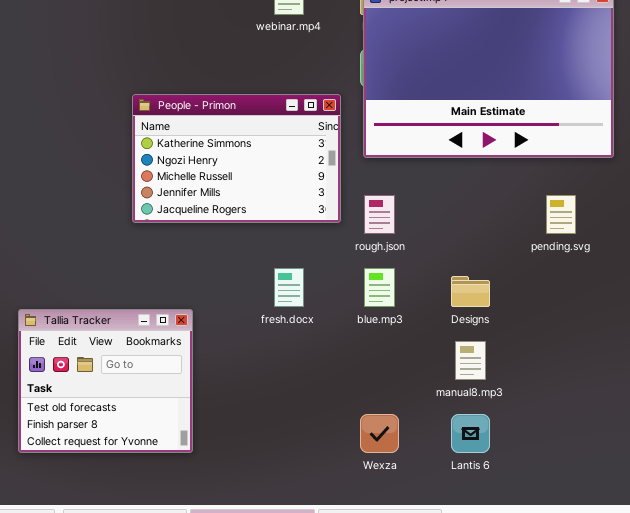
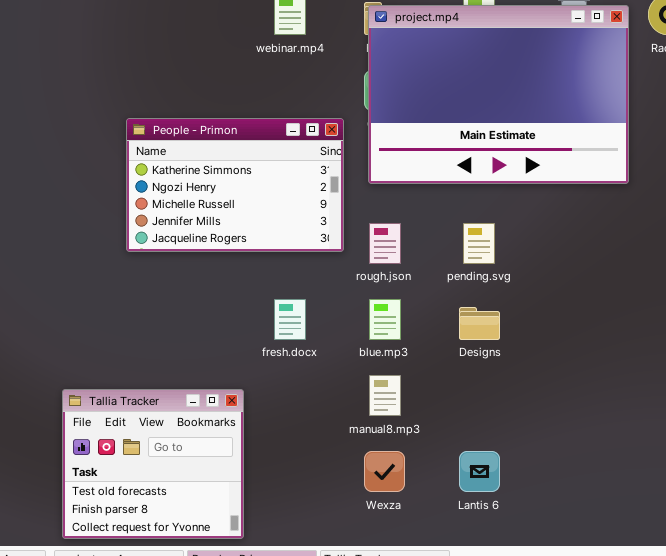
pending.svg: [546,195,576,234] -> [463,223,495,264], moved
Tallia Tracker: [18,309,193,453] -> [62,389,244,539], moved
manual8.mp3: [455,341,486,380] -> [369,375,401,416], moved

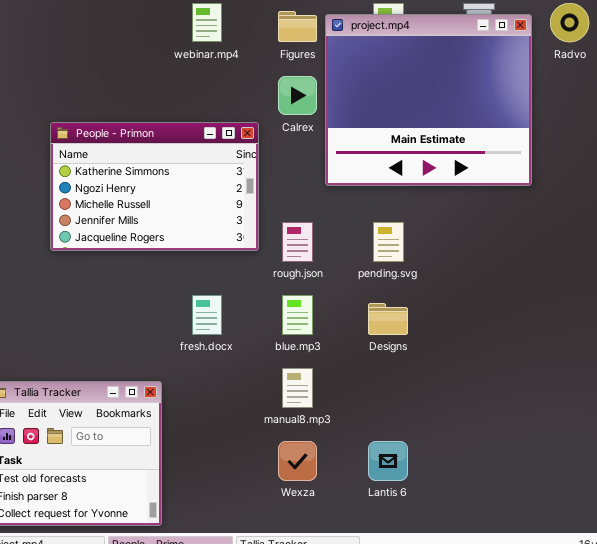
project.mp4: [368,5,629,184] -> [325,14,532,186], resized

